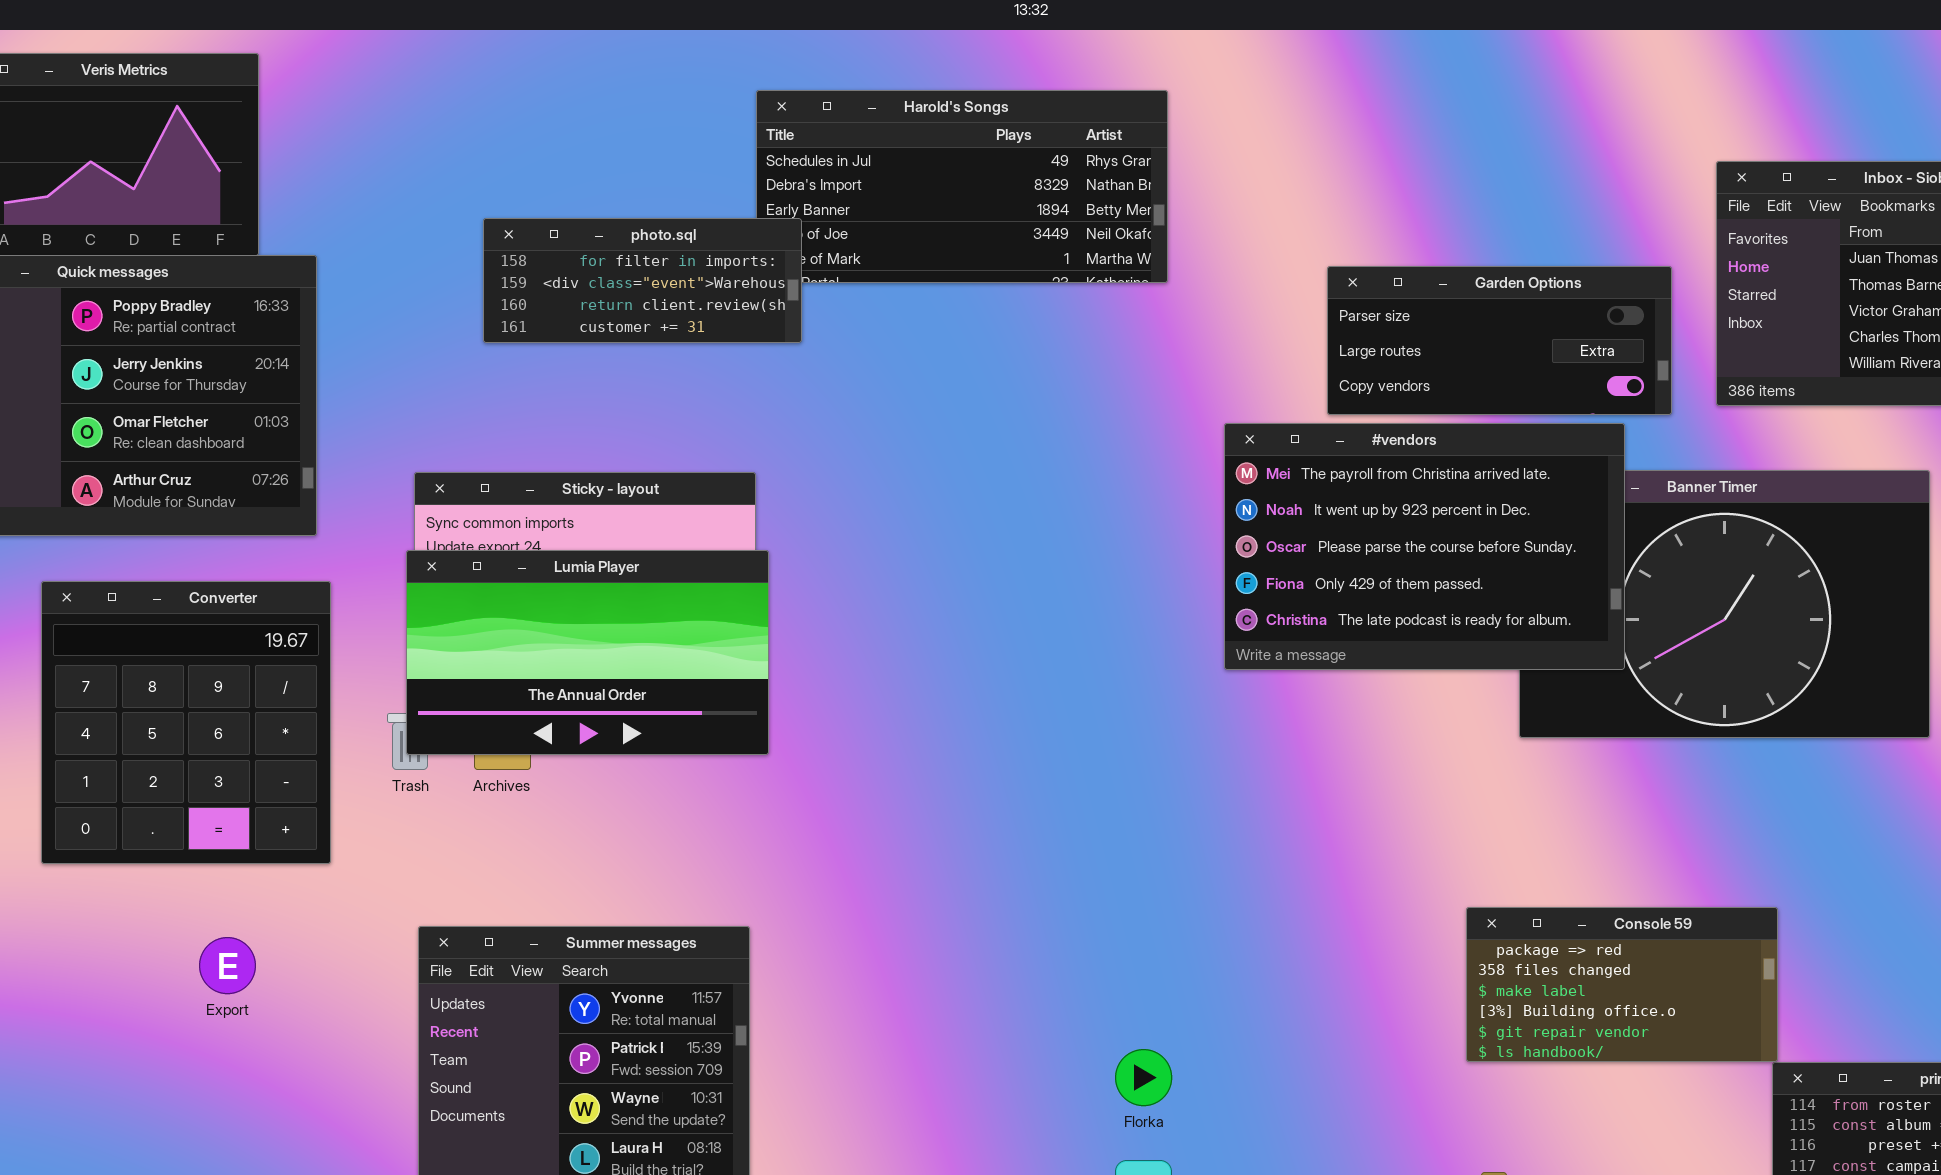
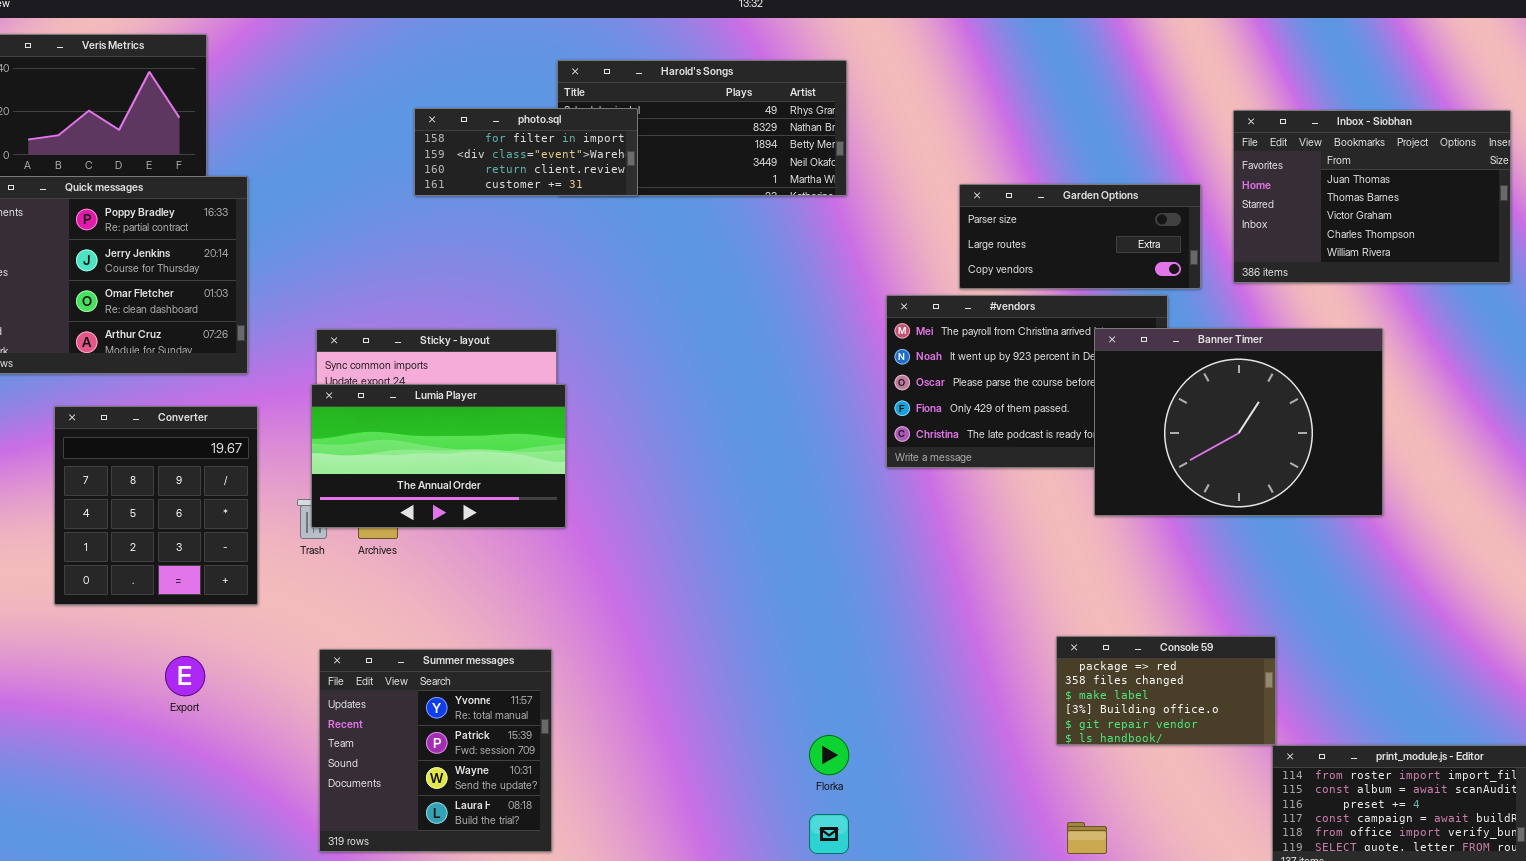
photo.sql: [483,218,802,343] -> [414,108,638,196], moved
Banner Timer: [1519,470,1930,738] -> [1094,328,1383,516], raised

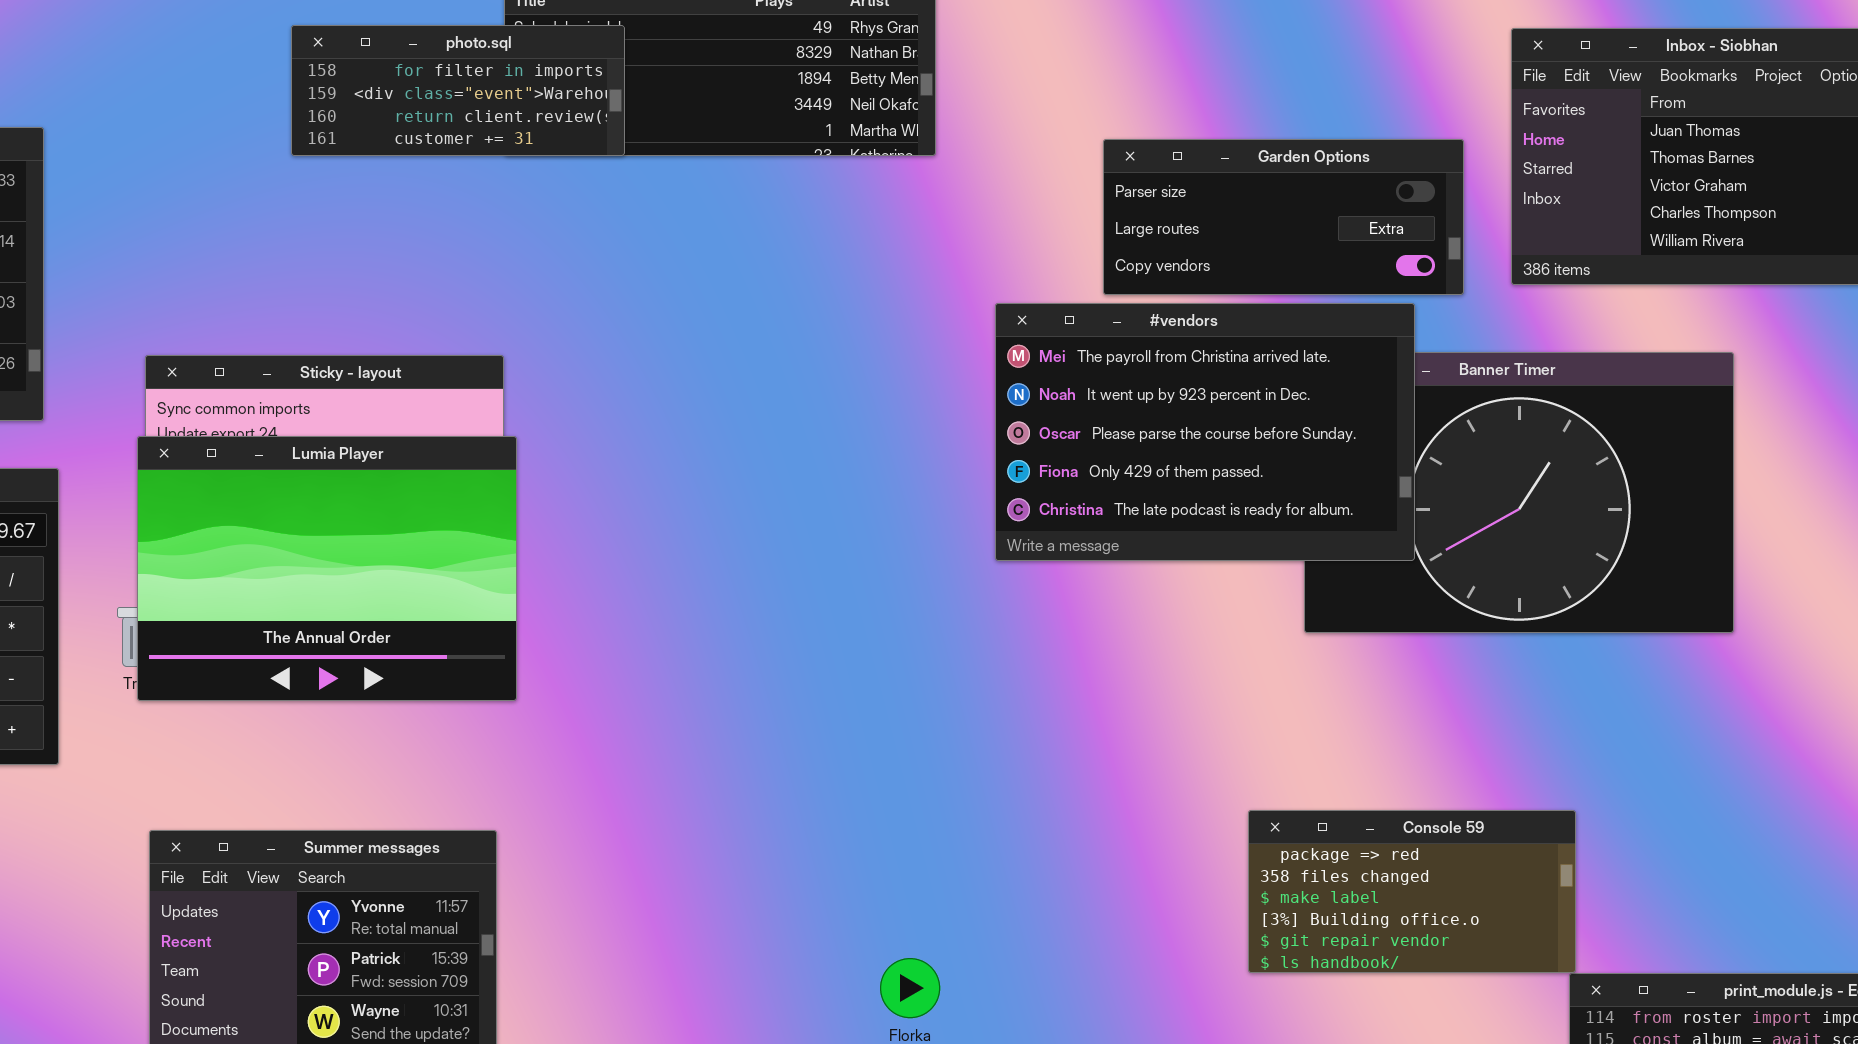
#vendors: [886,295,1168,468] -> [995,303,1415,561], raised
Lumia Player: [311,384,566,528] -> [137,436,517,701], resized

